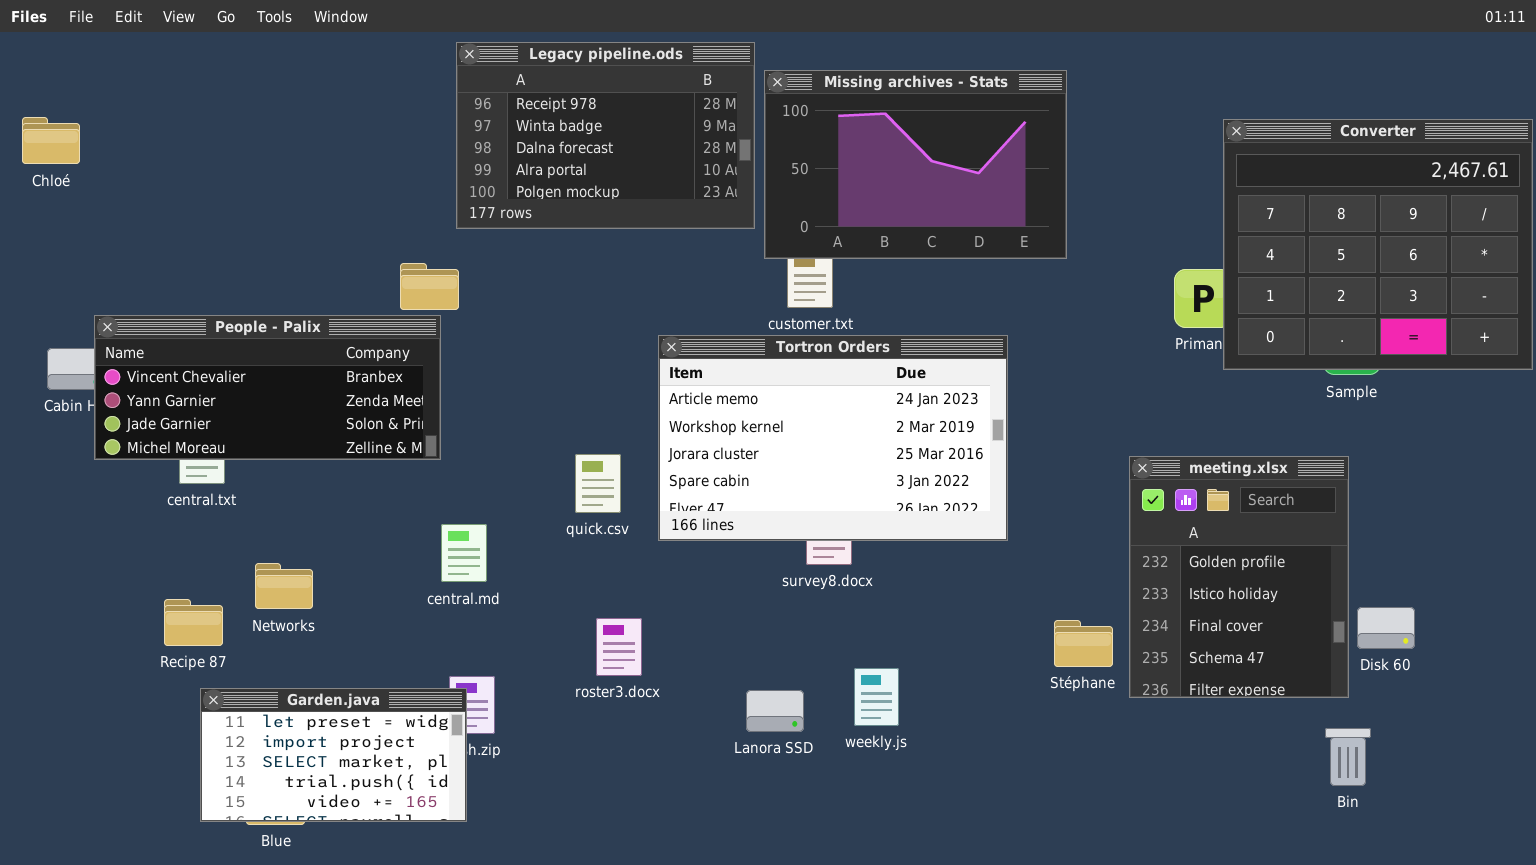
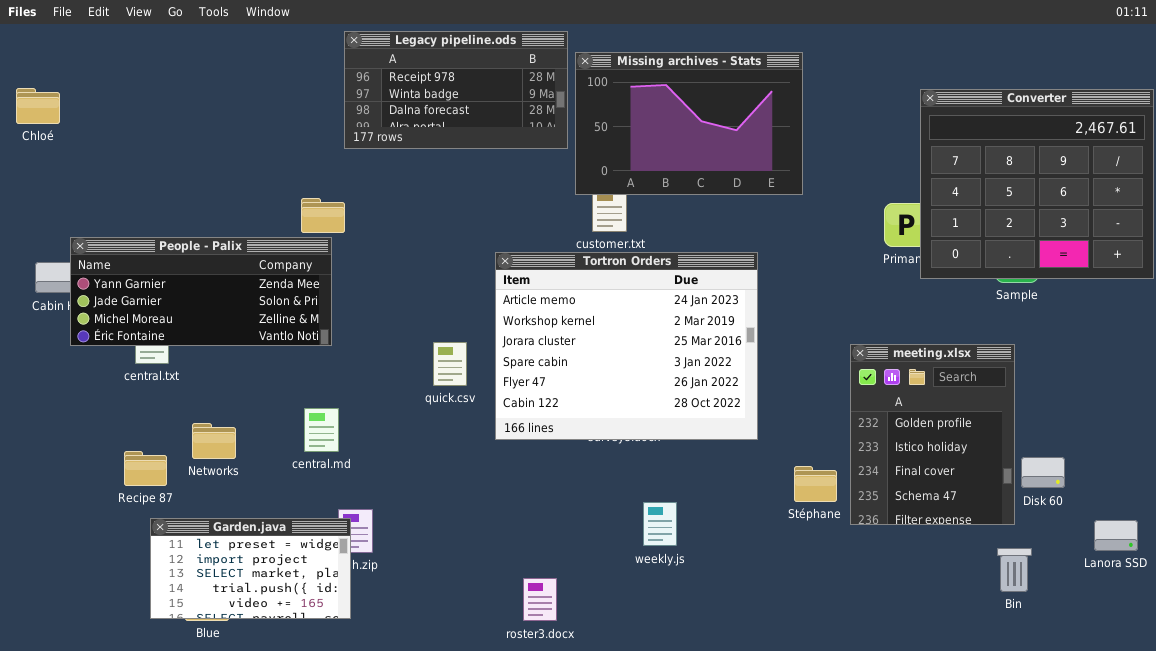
Legacy pipeline.ods: [456,42,755,229] -> [344,31,568,149], resized
People - Palix: [94,315,441,460] -> [70,237,332,346], scrolled down 1 row
Tortron Orders: [658,335,1008,541] -> [495,252,758,440], resized
central.md: [441,524,487,582] -> [304,408,339,452], moved
roster3.docx: [596,618,642,676] -> [523,578,557,621], moved
Lanora SSD: [746,690,804,732] -> [1094,520,1138,551], moved

